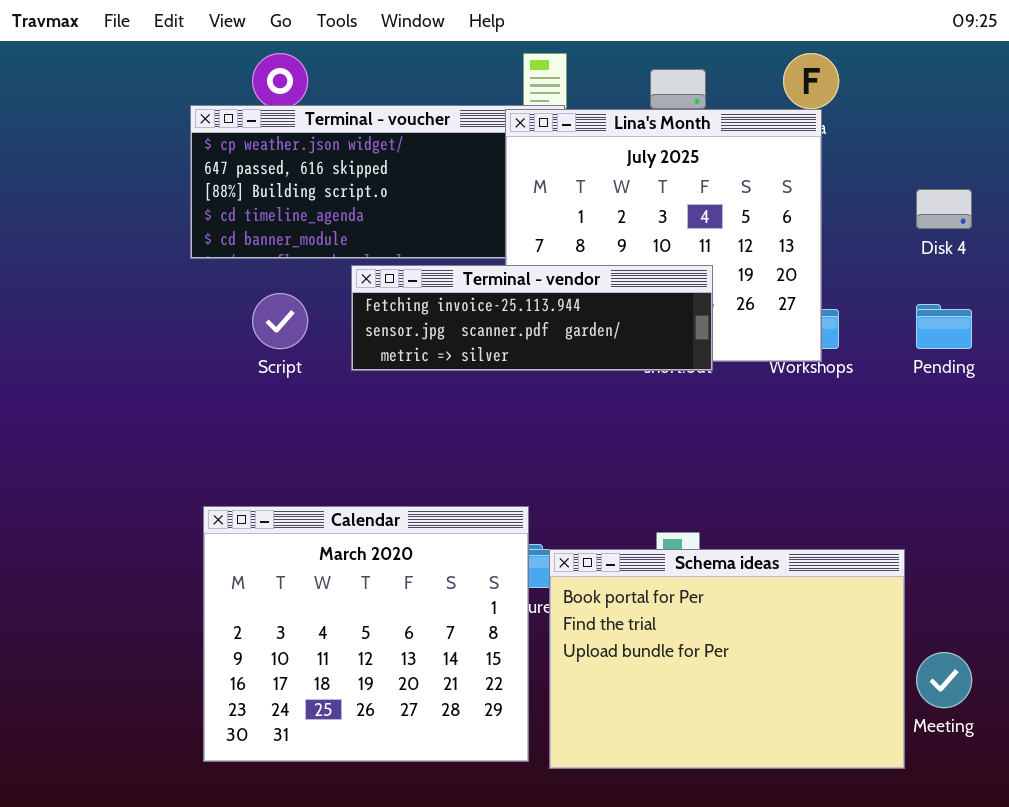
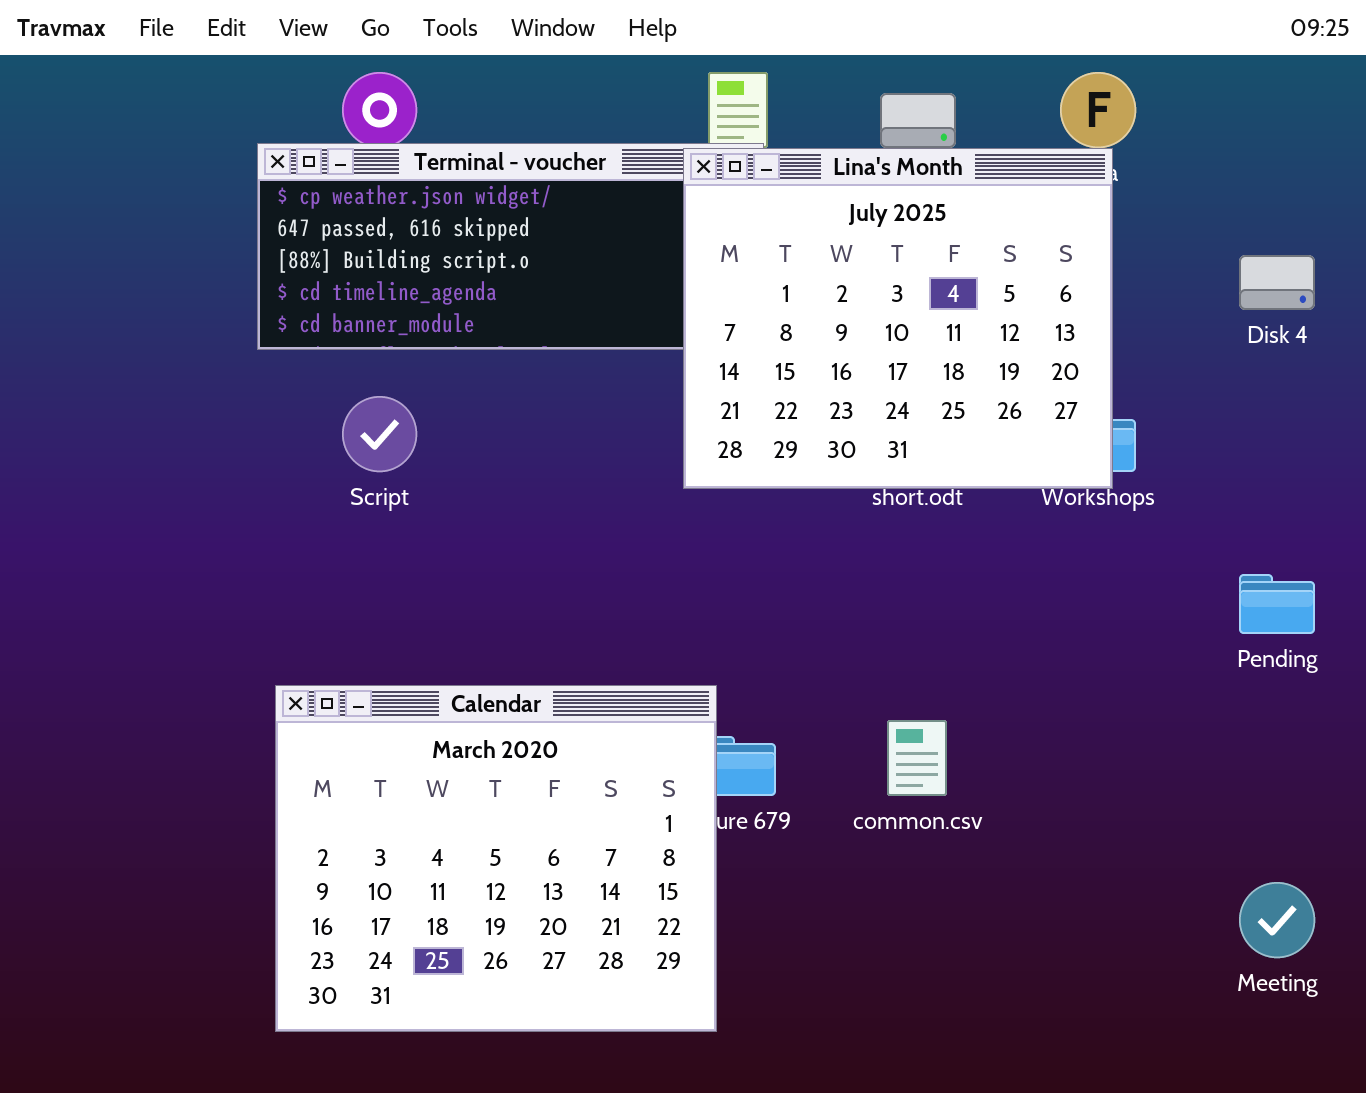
Terminal - vendor: [351,265,713,371] -> none, closed
Pending: [916,304,972,349] -> [1239,574,1315,634], moved
Schema ideas: [549,549,905,769] -> none, closed

